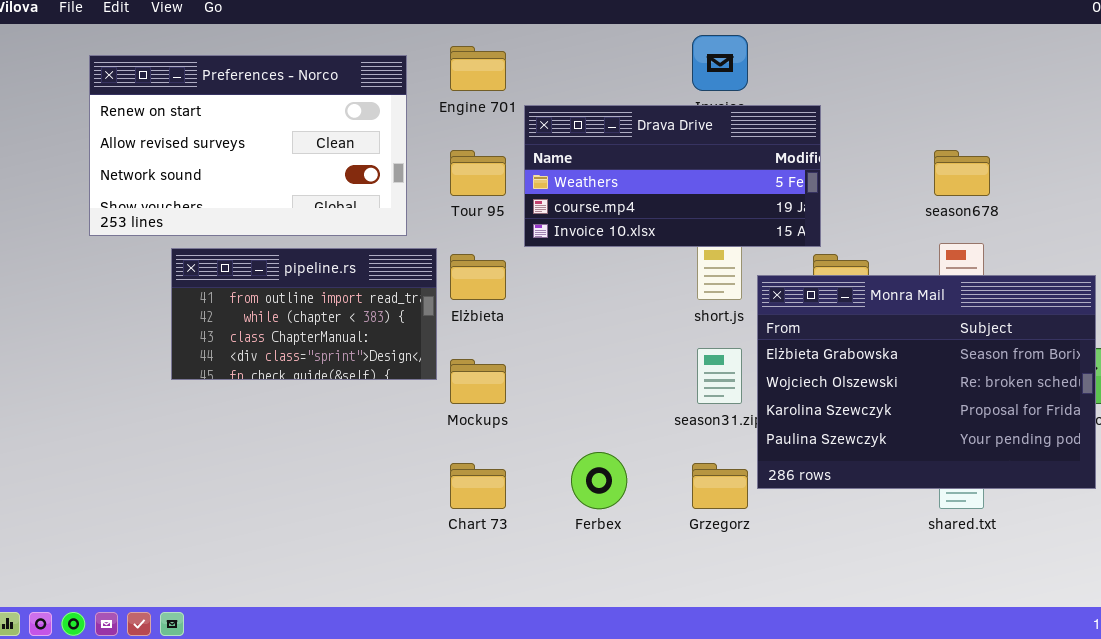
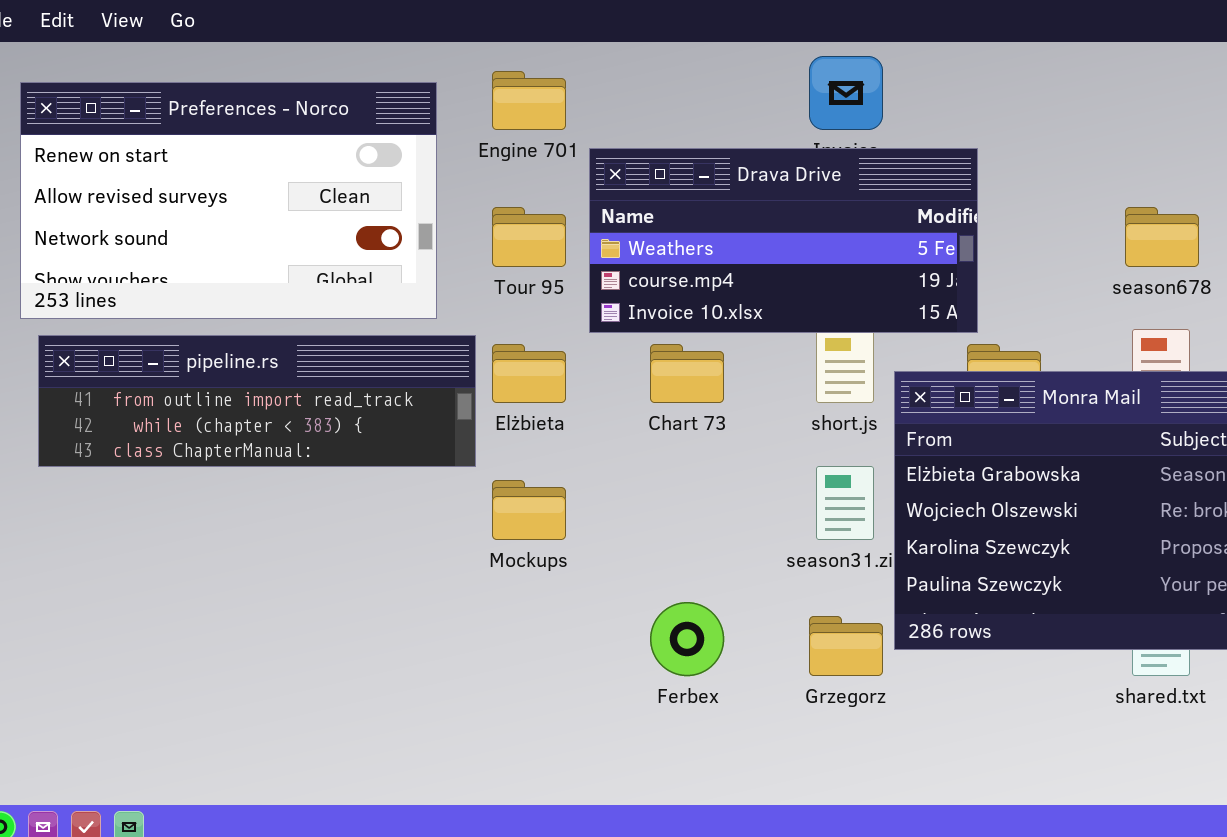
pipeline.rs: [171,248,437,380] -> [38,335,476,467], resized
Chart 73: [450,463,506,509] -> [650,344,724,403], moved

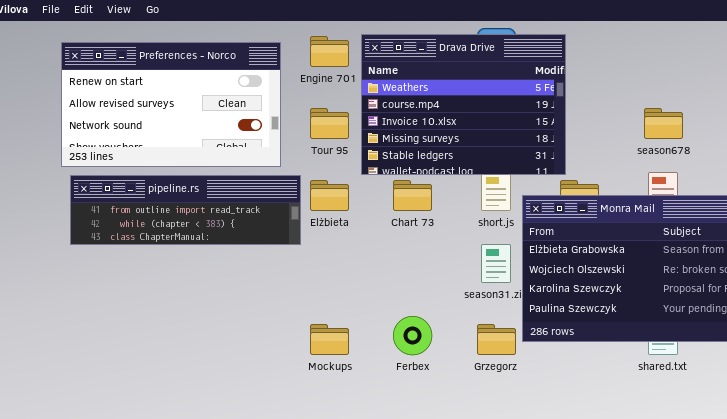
Drava Drive: [589,148,978,333] -> [361,34,566,175], resized
Mockups: [492,480,566,540] -> [310,324,349,355], moved

